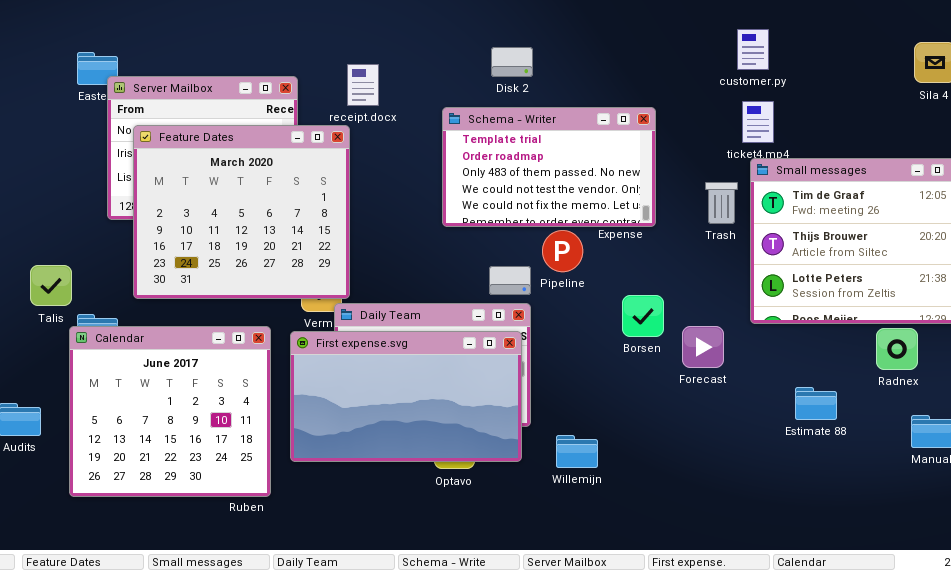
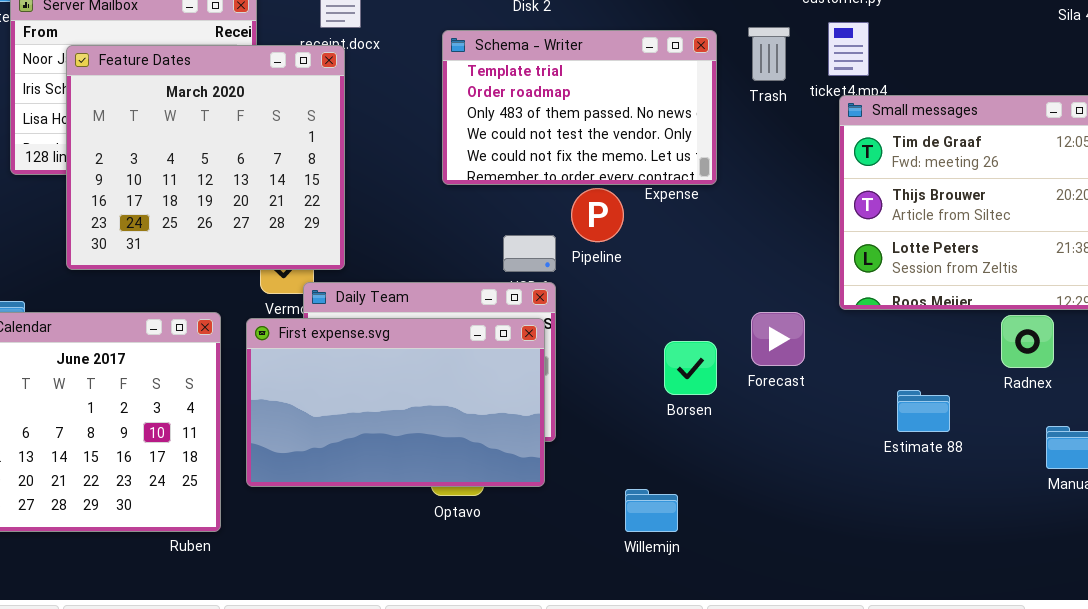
Feature Dates: [133,125,350,299] -> [66,45,345,270], moved
Trash: [705,182,738,224] -> [748,27,790,81], moved
Borsen: [622,295,664,337] -> [664,341,717,395], moved
Willemijn: [556,435,598,468] -> [625,489,678,532], moved

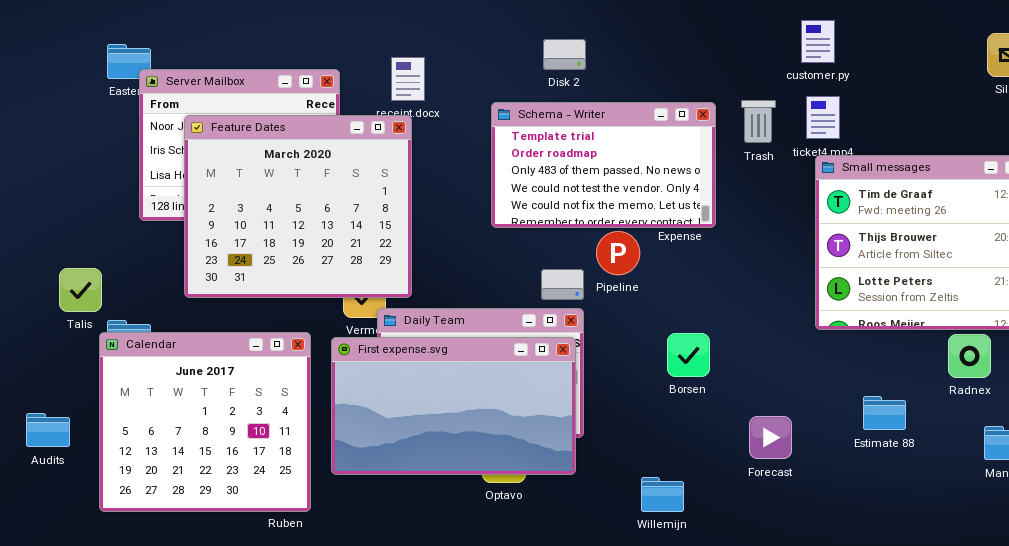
Forecast: [751,312,805,366] -> [749,416,792,459], moved
Borsen: [664,341,717,395] -> [667,333,710,377], moved

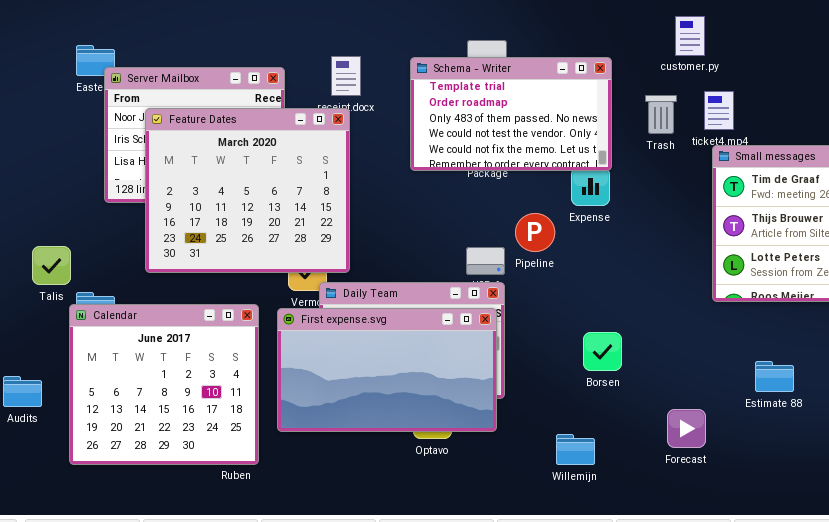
customer.py: [801,20,835,63] -> [675,16,705,56], moved
Schema - Writer: [491,102,716,228] -> [410,57,612,171], moved
Borsen: [667,333,710,377] -> [583,332,622,371], moved
Forecast: [749,416,792,459] -> [667,409,706,448], moved

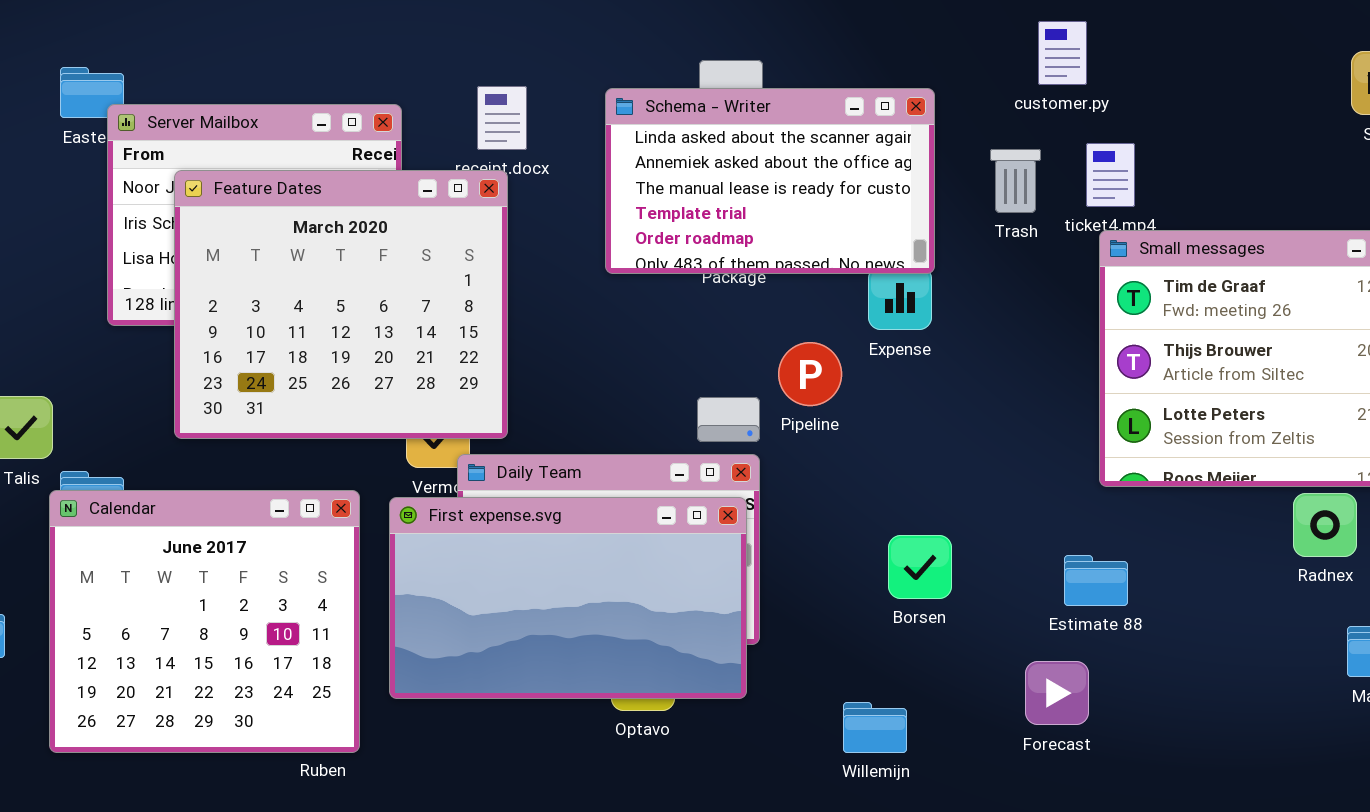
Schema - Writer: [410,57,612,171] -> [605,88,935,274], scrolled up 3 rows
Estimate 88: [755,361,794,392] -> [1064,555,1128,606], moved

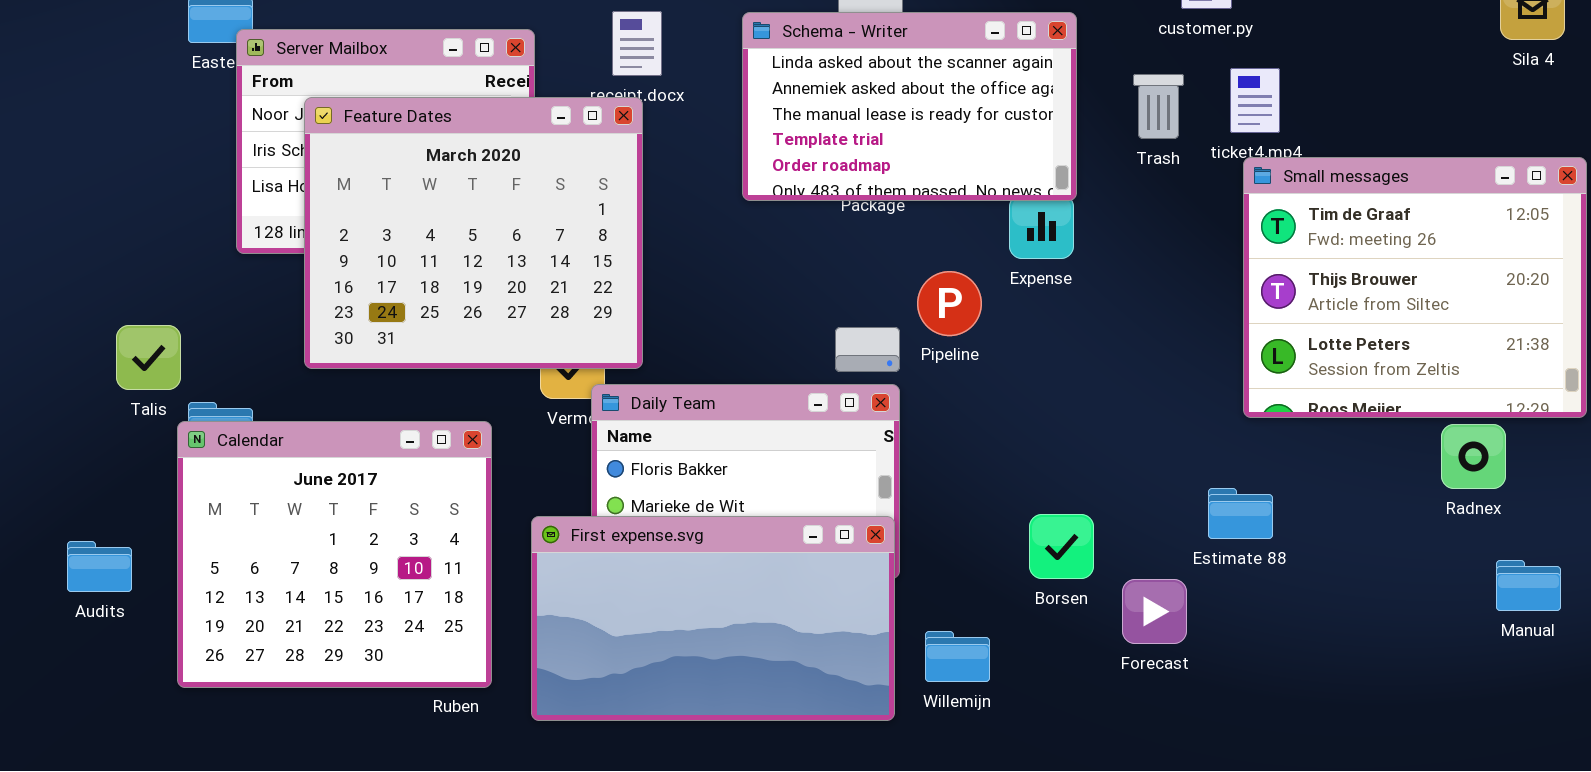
First expense.svg: [389,497,747,699] -> [531,516,895,721], moved
Borsen: [888,535,952,599] -> [1029,514,1094,579], moved
Forecast: [1025,661,1089,725] -> [1122,579,1187,644], moved
Willemijn: [843,702,907,753] -> [925,631,990,682], moved

